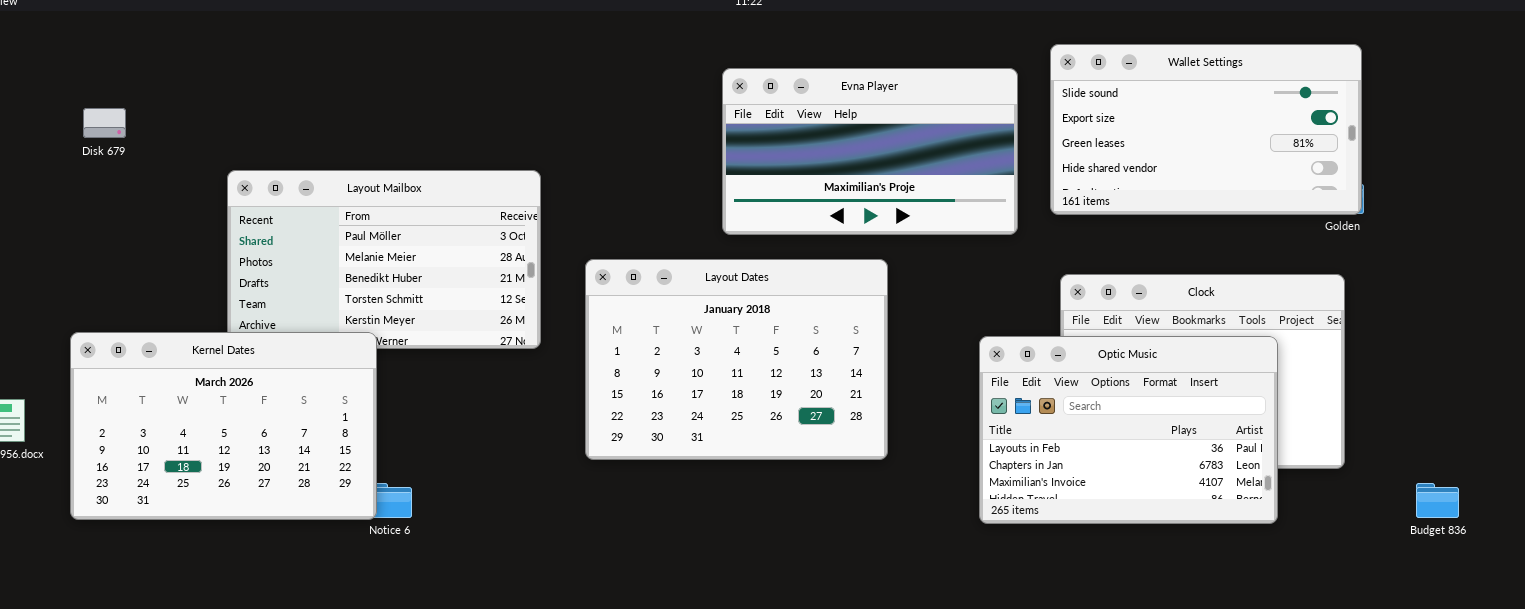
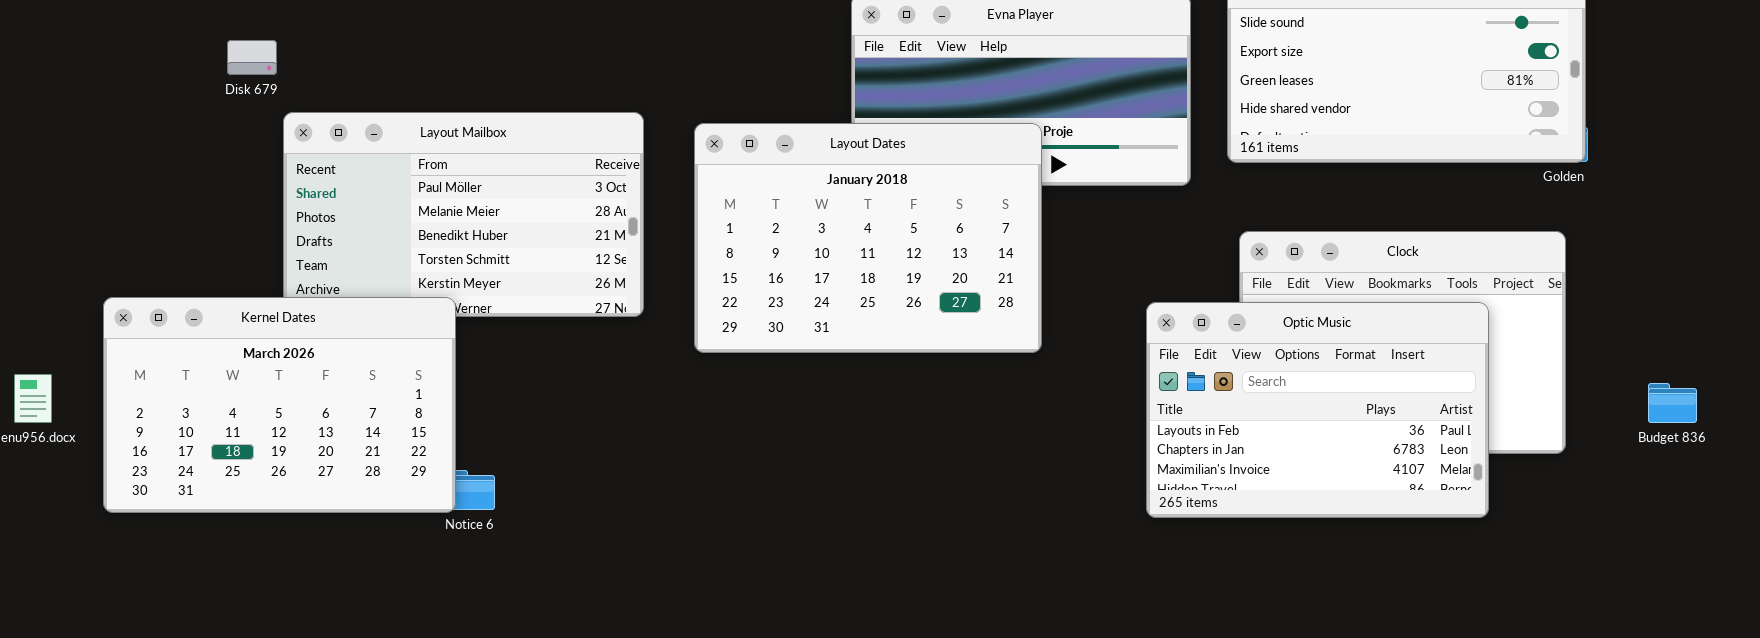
Disk 679: [83,108,126,138] -> [227,40,277,75], moved
Layout Dates: [585,259,888,460] -> [694,123,1042,353], moved
Budget 836: [1416,483,1459,518] -> [1648,383,1697,423], moved

